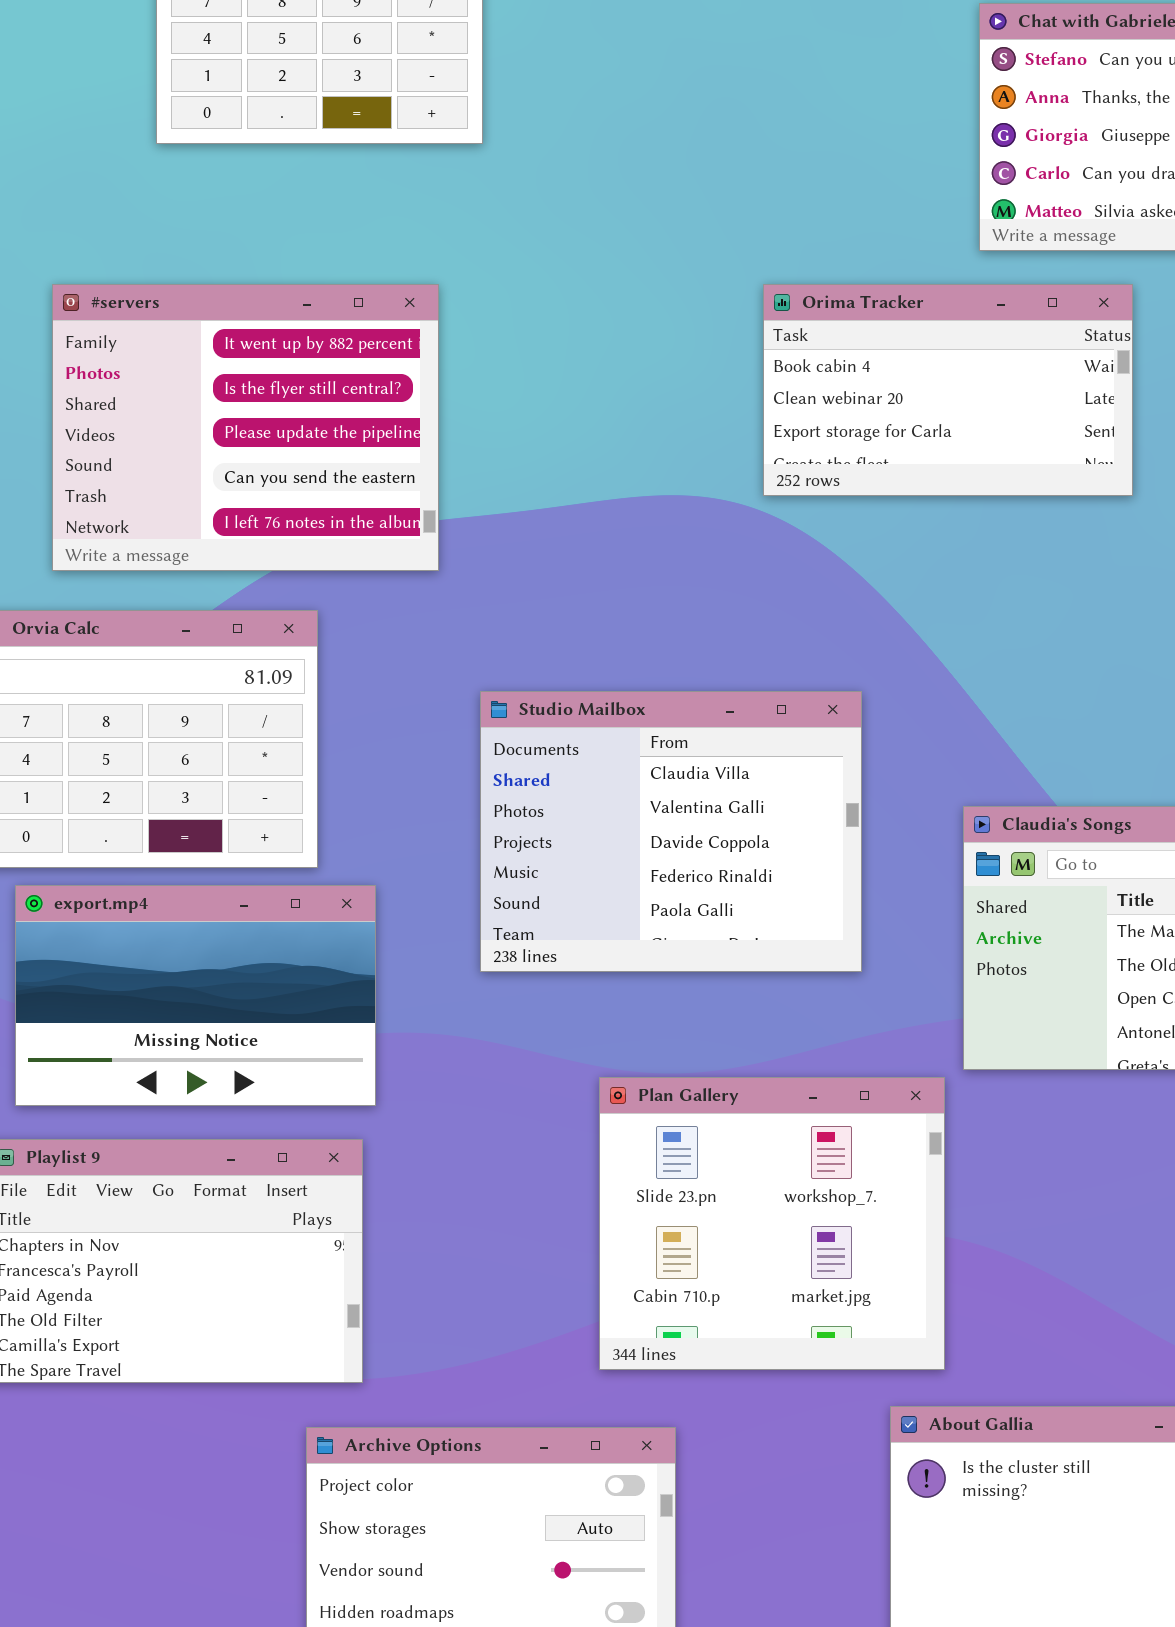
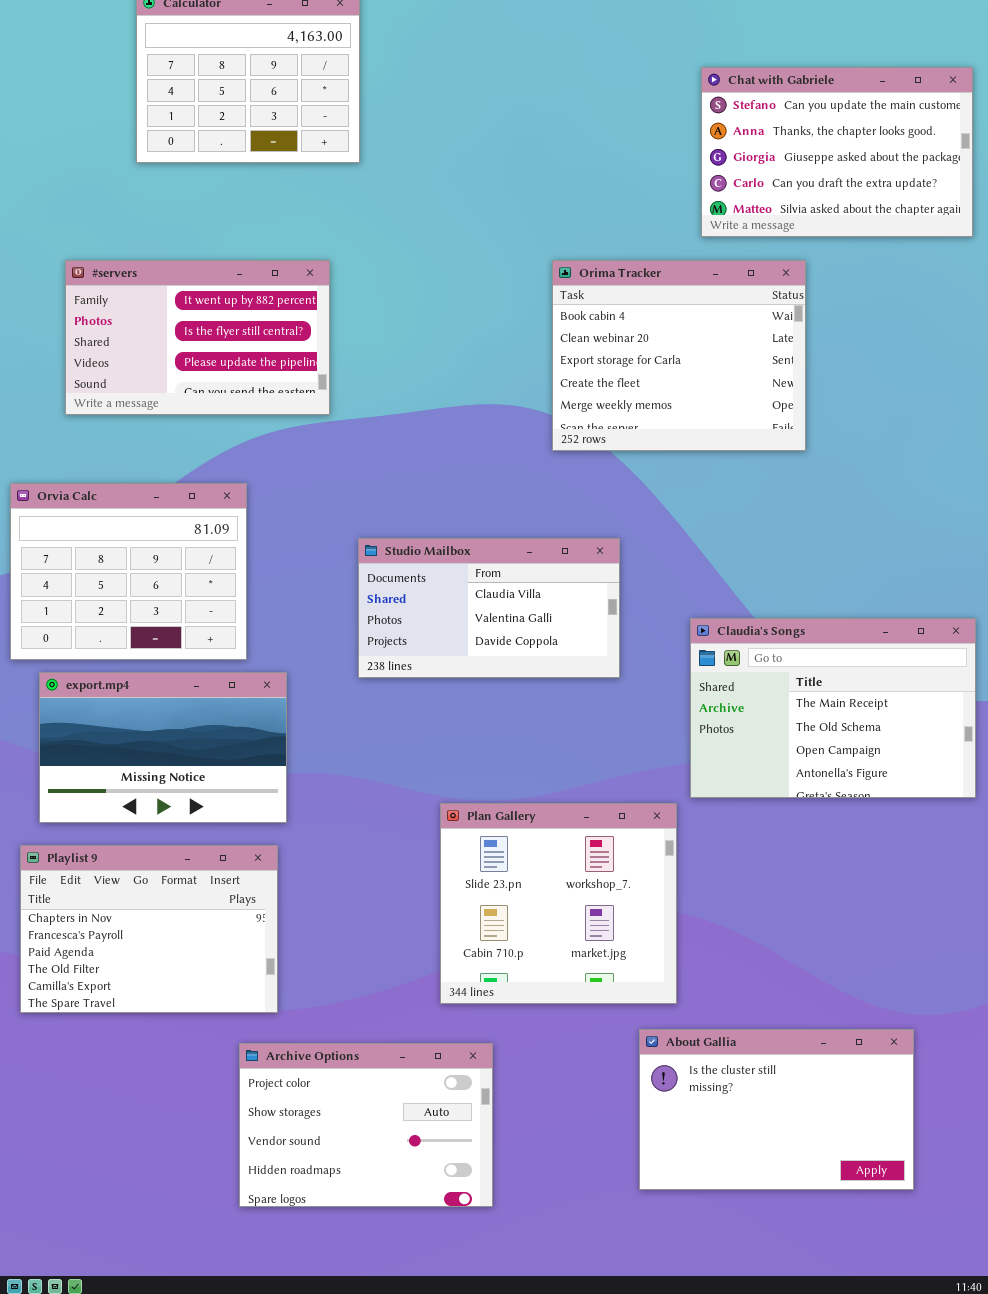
#servers: [52,284,439,571] -> [65,260,330,415], resized
Orima Tracker: [763,284,1133,496] -> [552,260,806,451], resized
Studio Mailbox: [480,691,862,972] -> [358,538,620,678], resized

